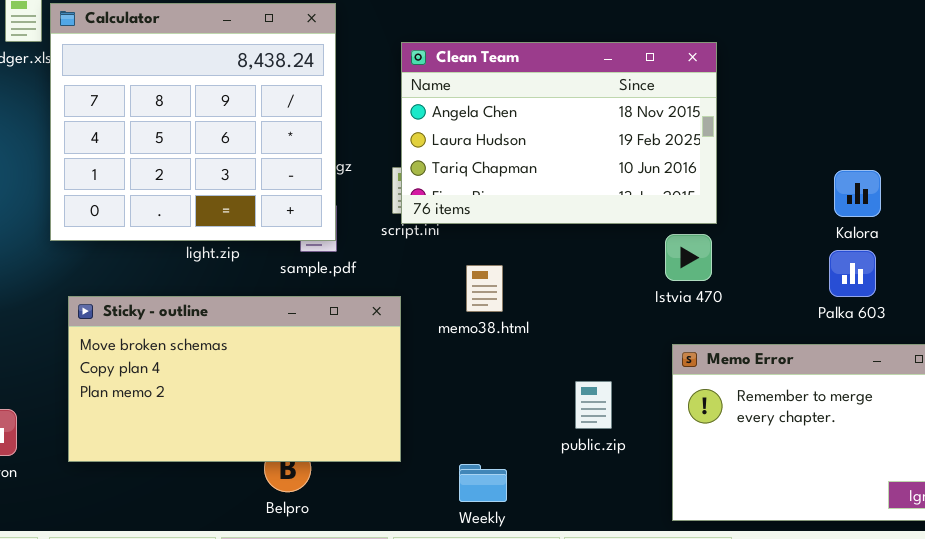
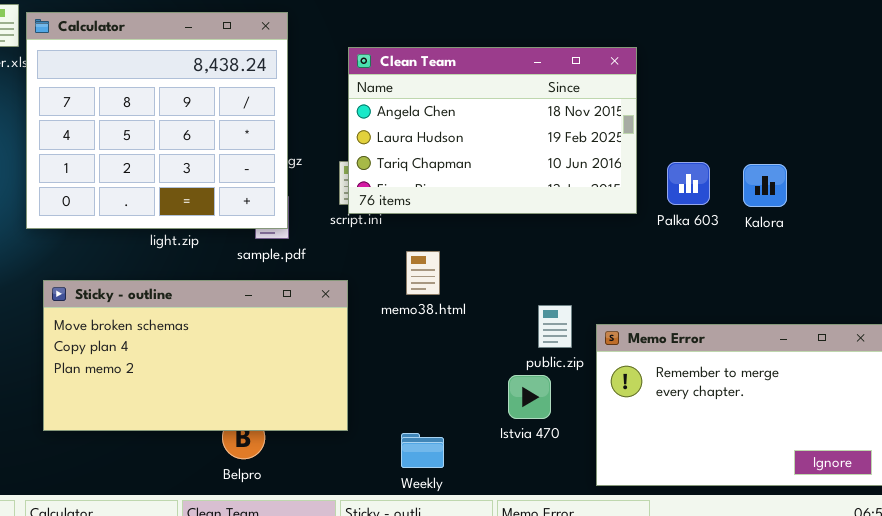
Istvia 470: [665,234,712,281] -> [508,375,551,419], moved
Palka 603: [829,250,876,297] -> [667,162,710,205], moved
public.zip: [575,381,612,429] -> [538,305,572,348], moved

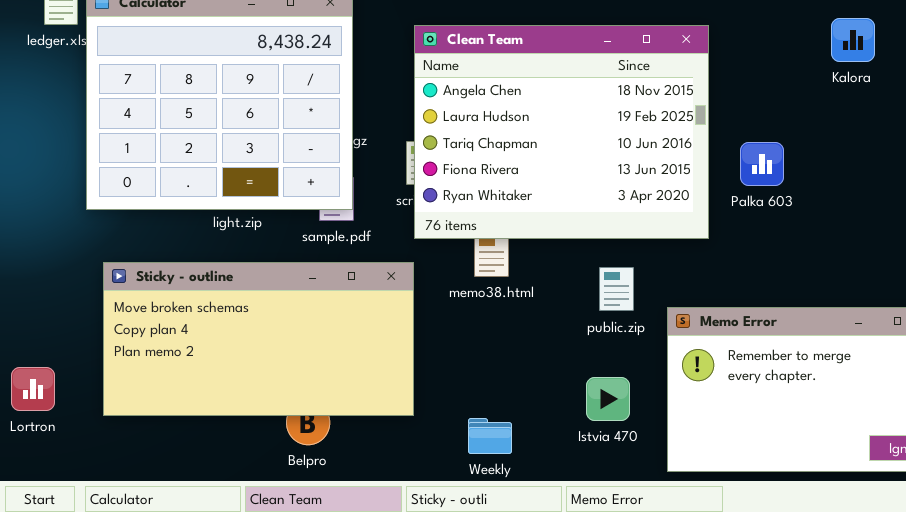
Clean Team: [348,47,637,214] -> [414,25,709,239], resized
Kalora: [743,164,787,207] -> [831,18,875,62], moved
public.zip: [538,305,572,348] -> [599,267,634,311], moved
Istvia 470: [508,375,551,419] -> [586,377,630,421], moved

